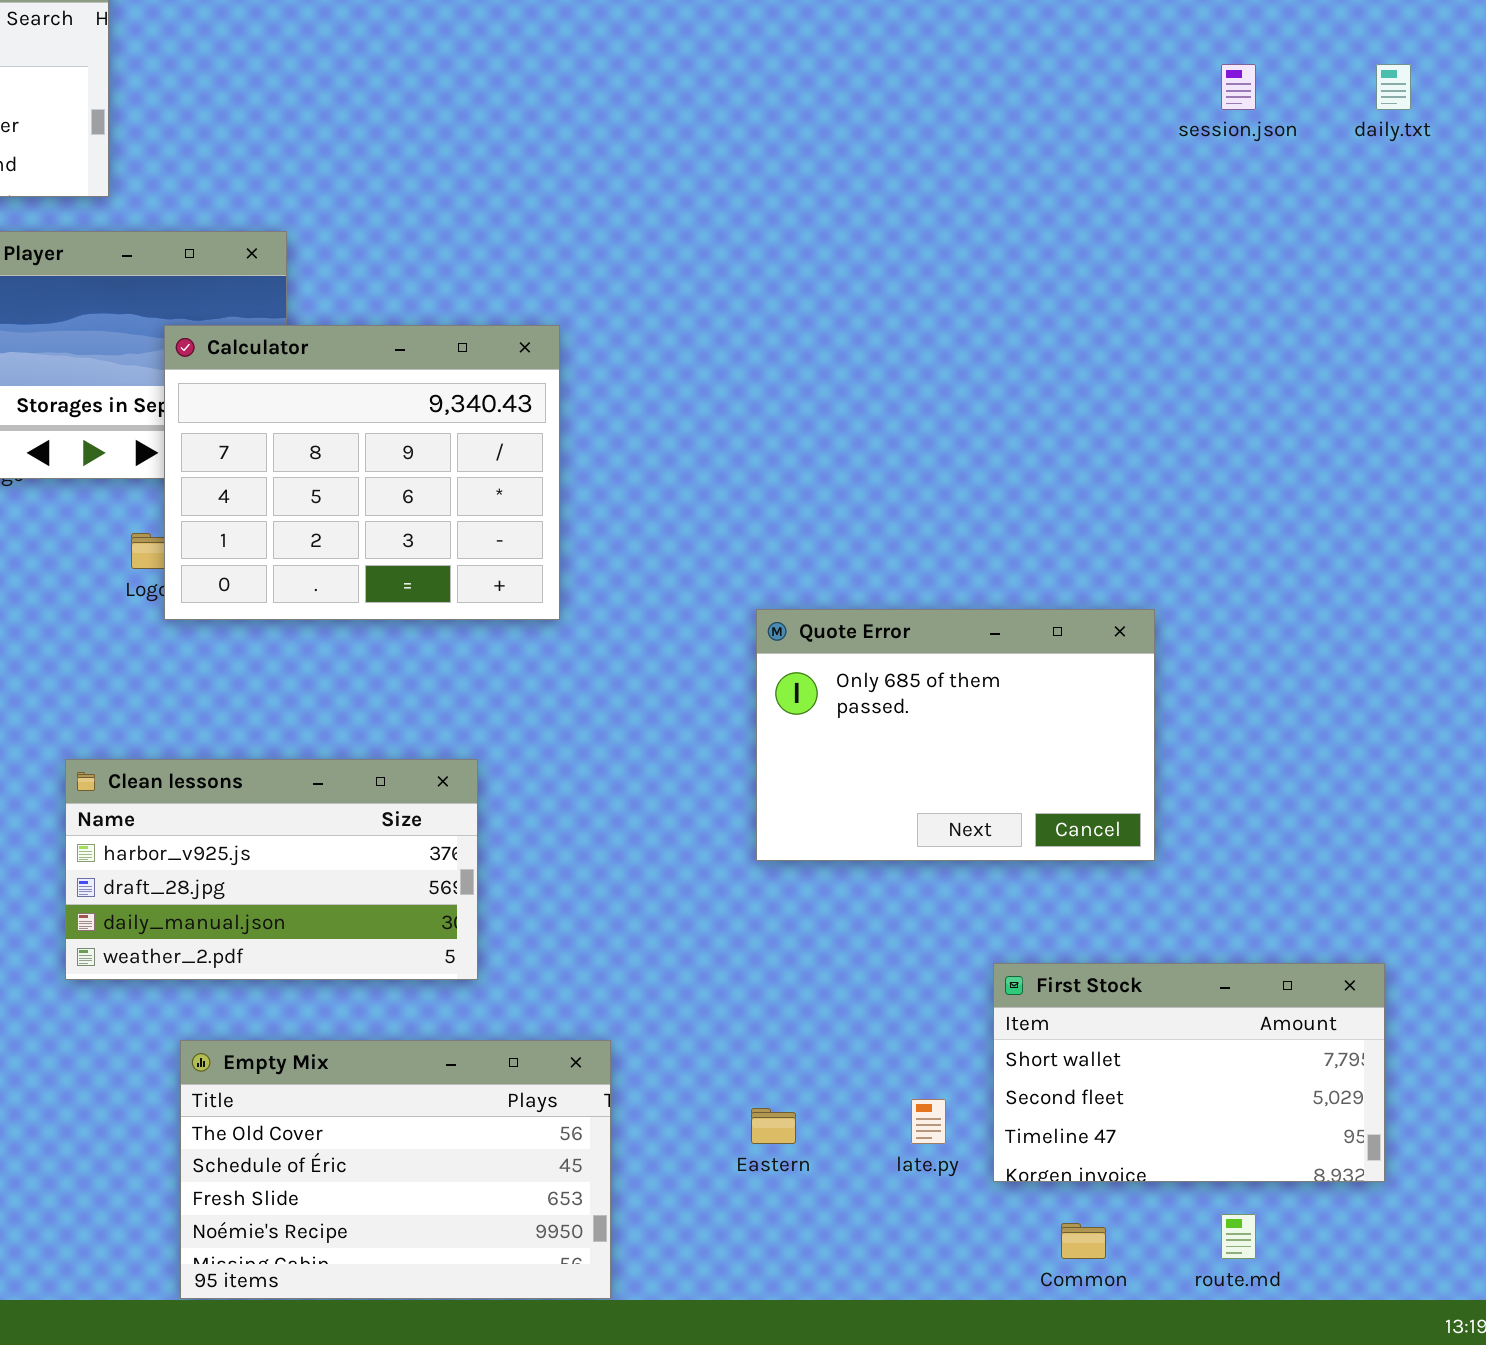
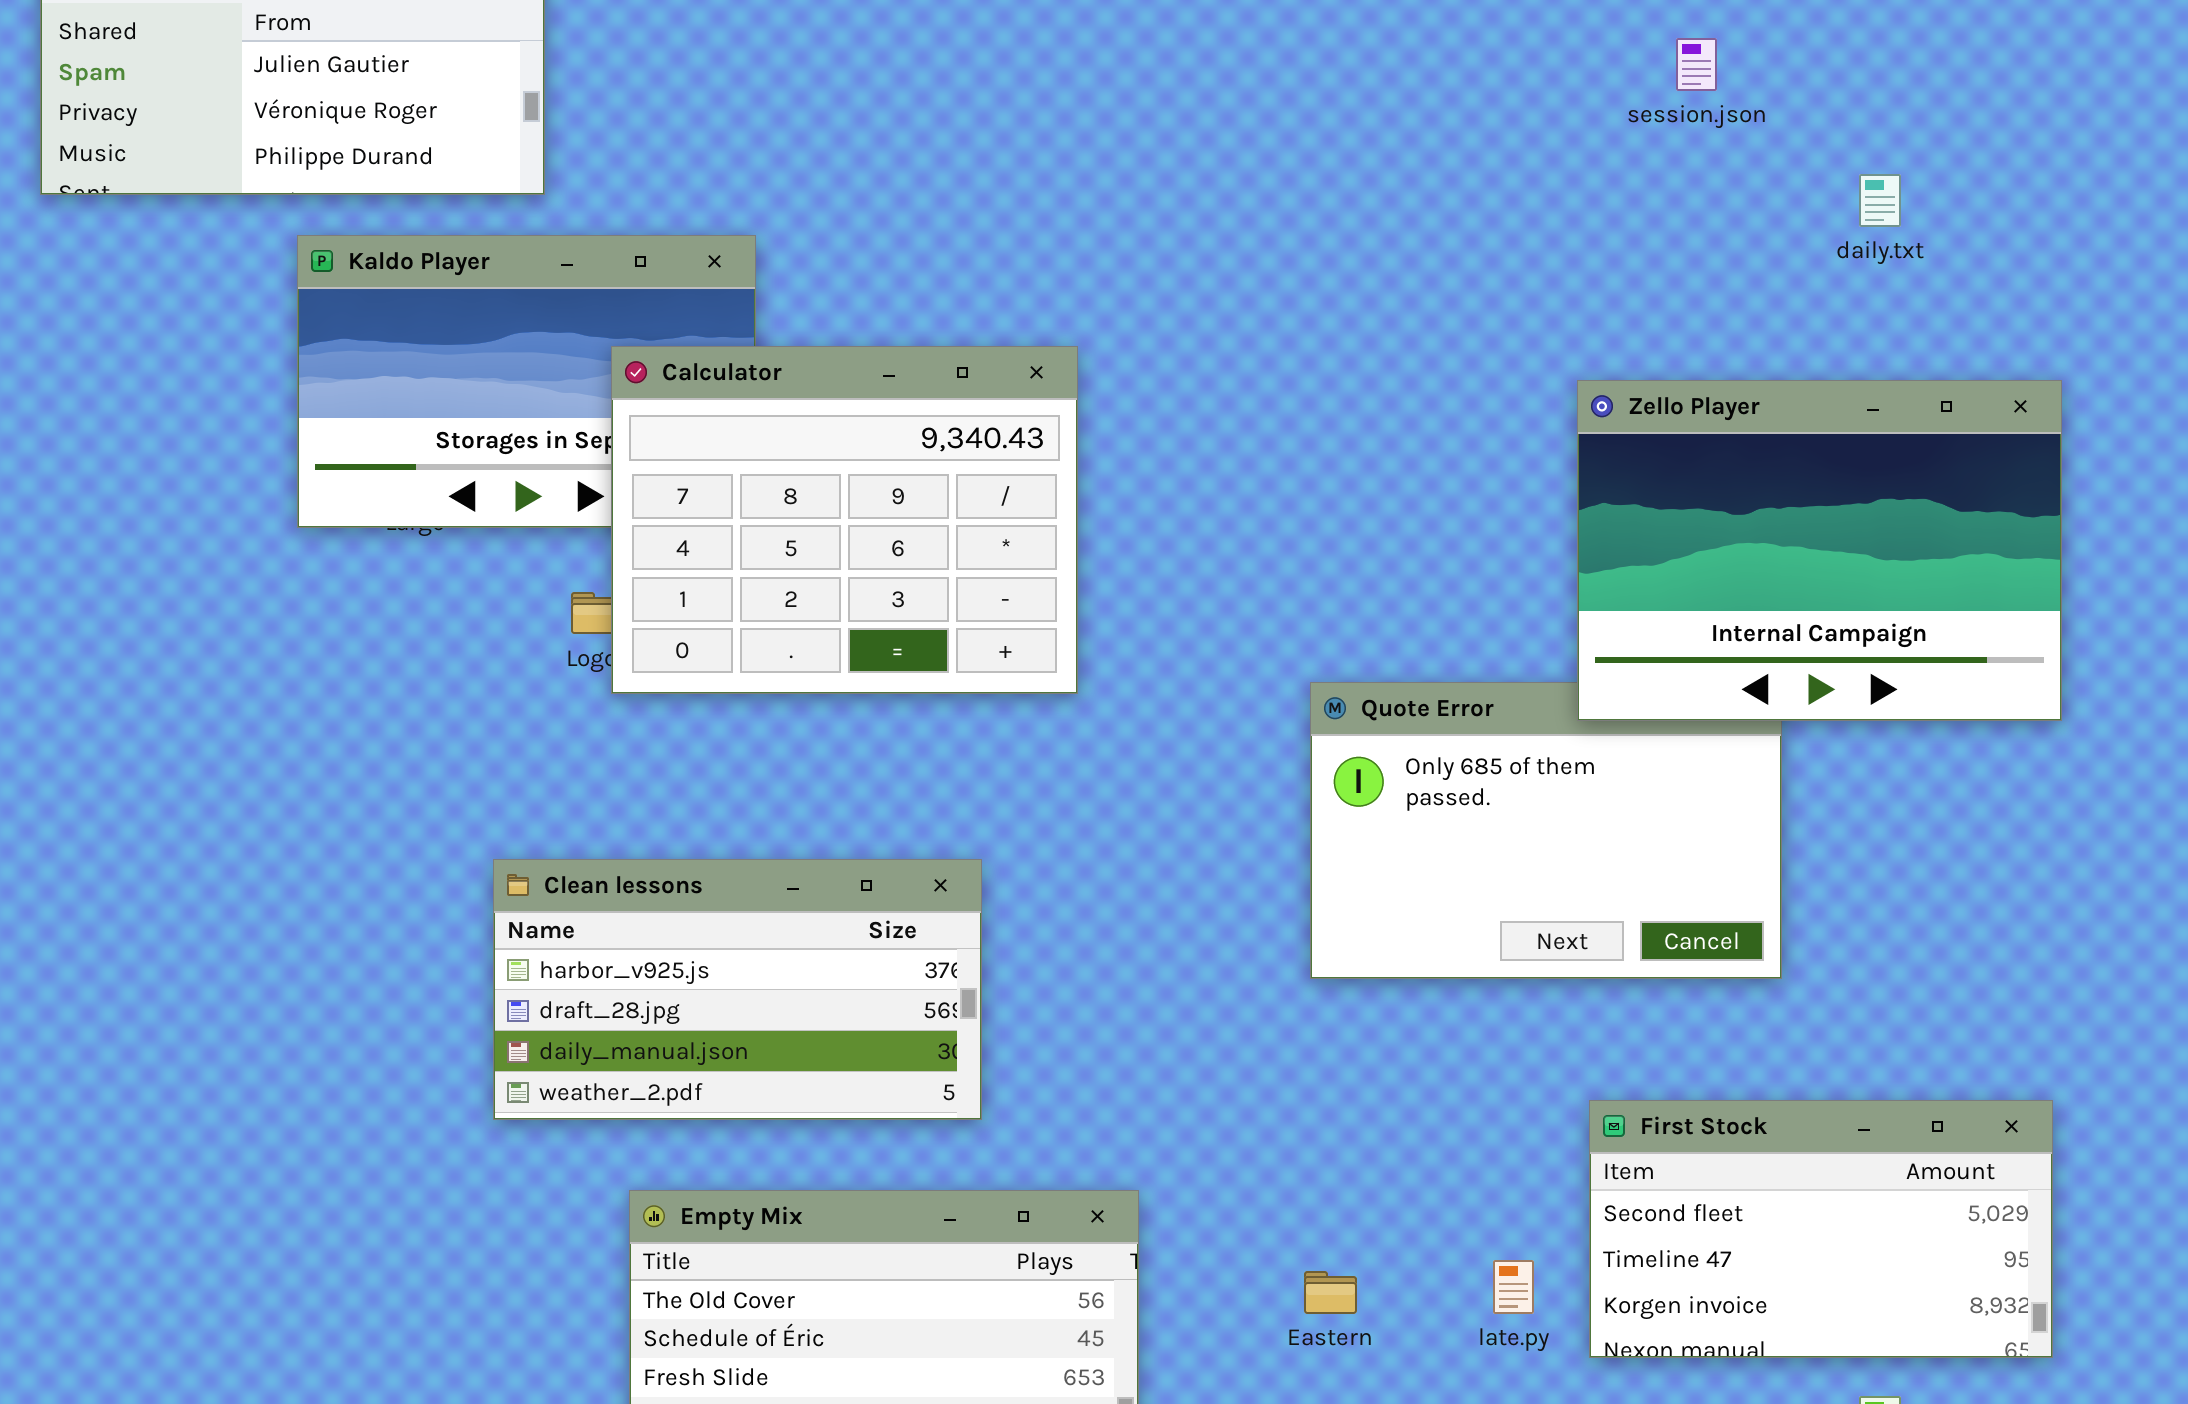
session.json: [1221,64,1256,110] -> [1676,38,1717,91], moved
daily.txt: [1376,64,1411,110] -> [1859,174,1901,227], moved
Zello Player: none -> [1577,380,2062,721], opened
First Stock: [993,963,1385,1182] -> [1589,1100,2053,1358], scrolled down 1 row

